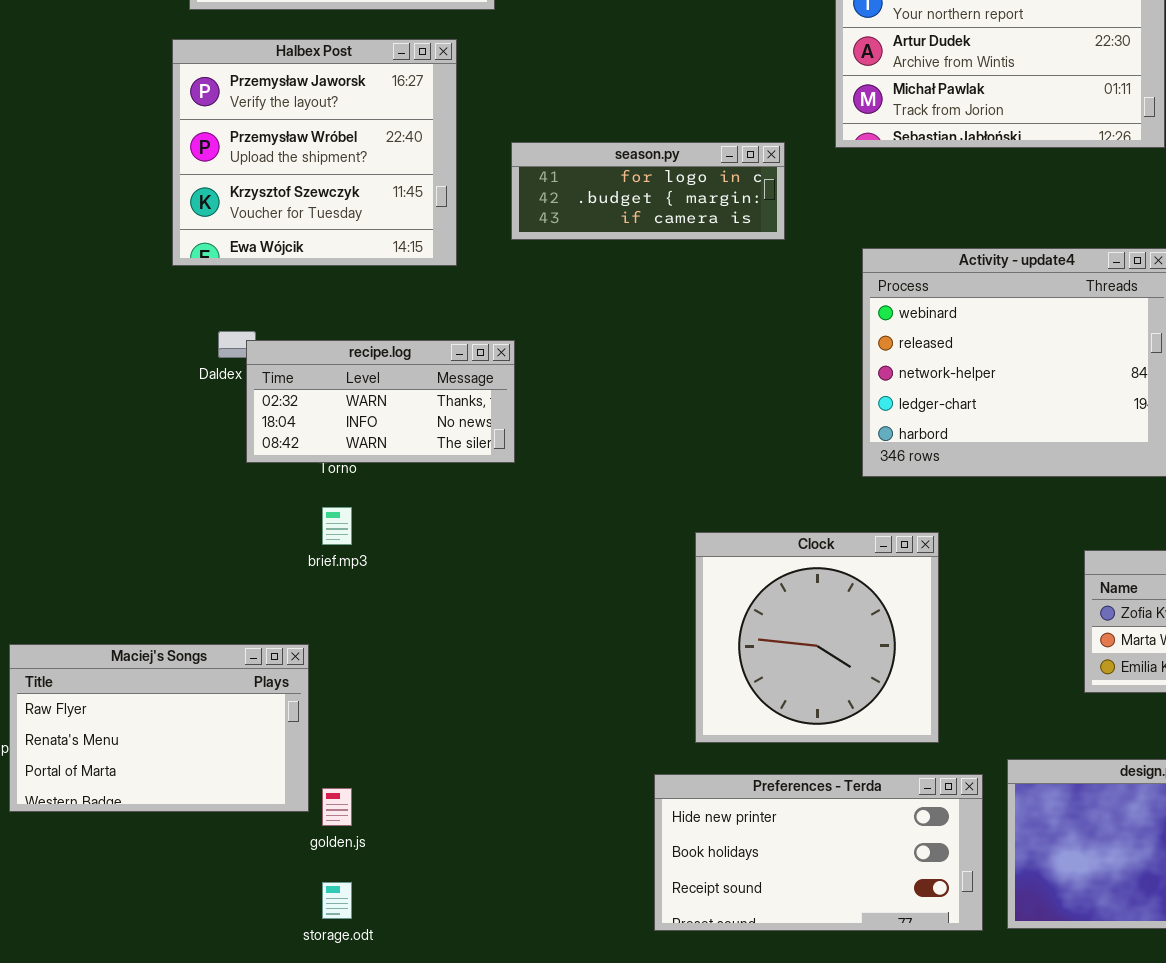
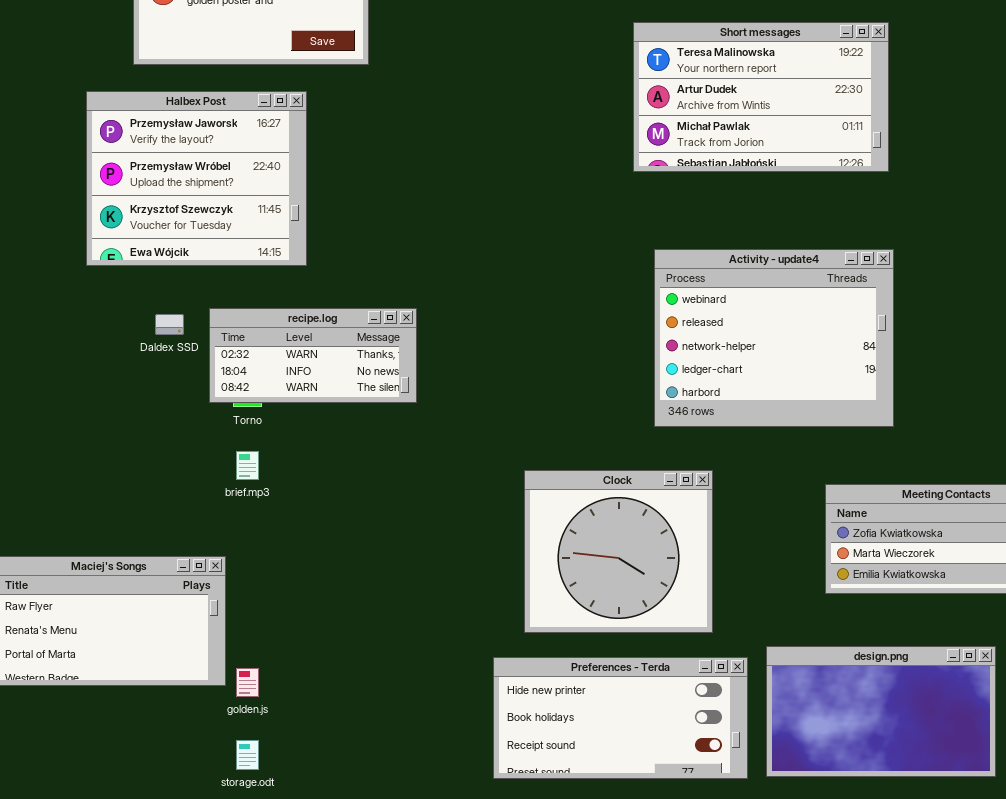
Halbex Post: [172,39,457,266] -> [86,91,307,266], moved
season.py: [511,142,785,240] -> none, closed
recipe.log: [246,340,515,463] -> [209,308,417,403], moved

